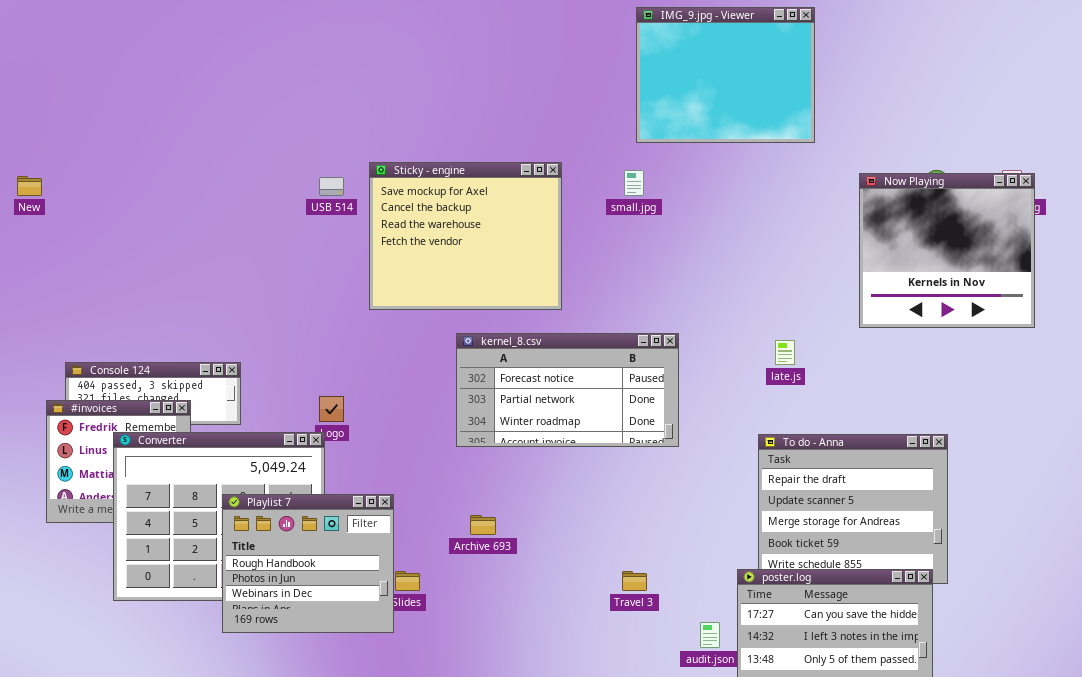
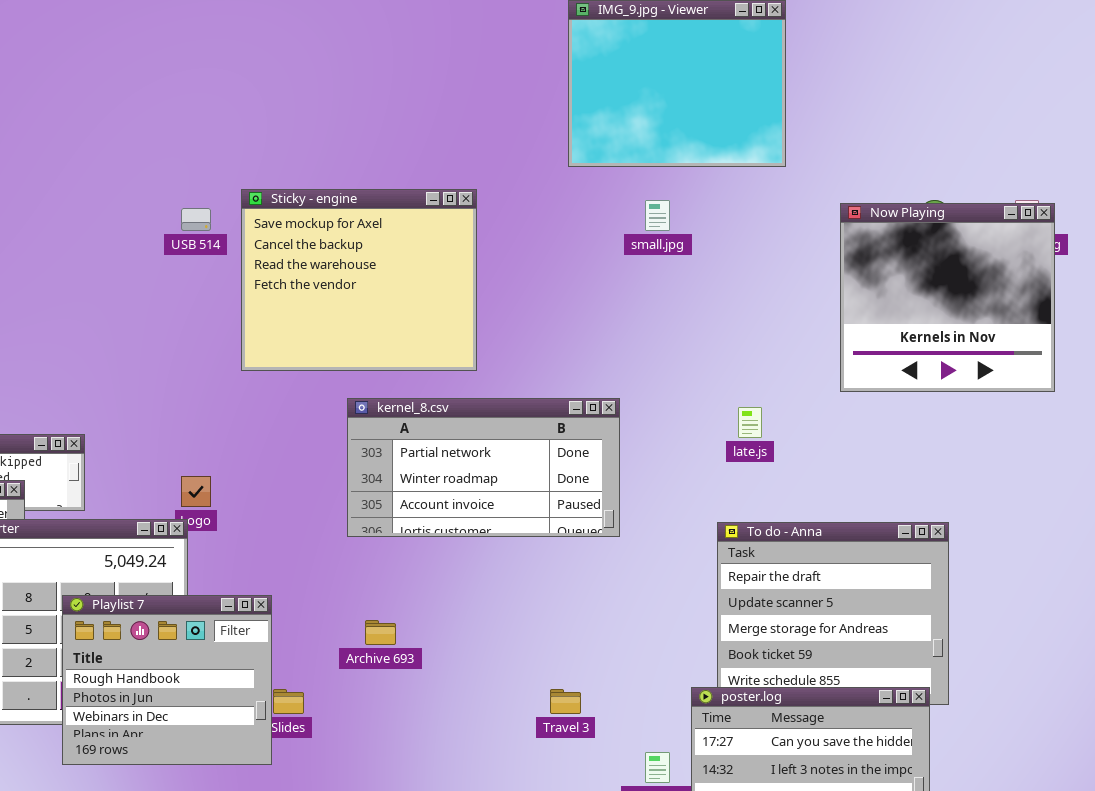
small.jpg: [624,170,644,196] -> [645,200,670,231], moved
kernel_8.csv: [456,333,679,447] -> [347,398,620,537], scrolled down 1 row

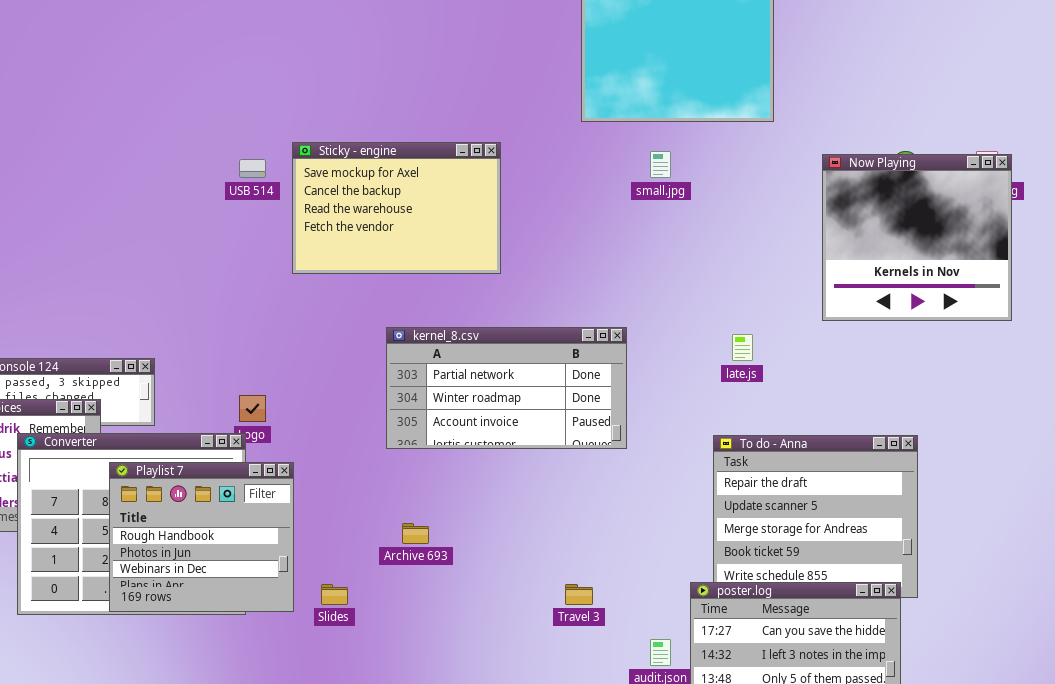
Sticky - engine: [241,189,477,371] -> [292,142,501,274], resized
Playlist 7: [62,595,272,765] -> [109,462,294,612], moved

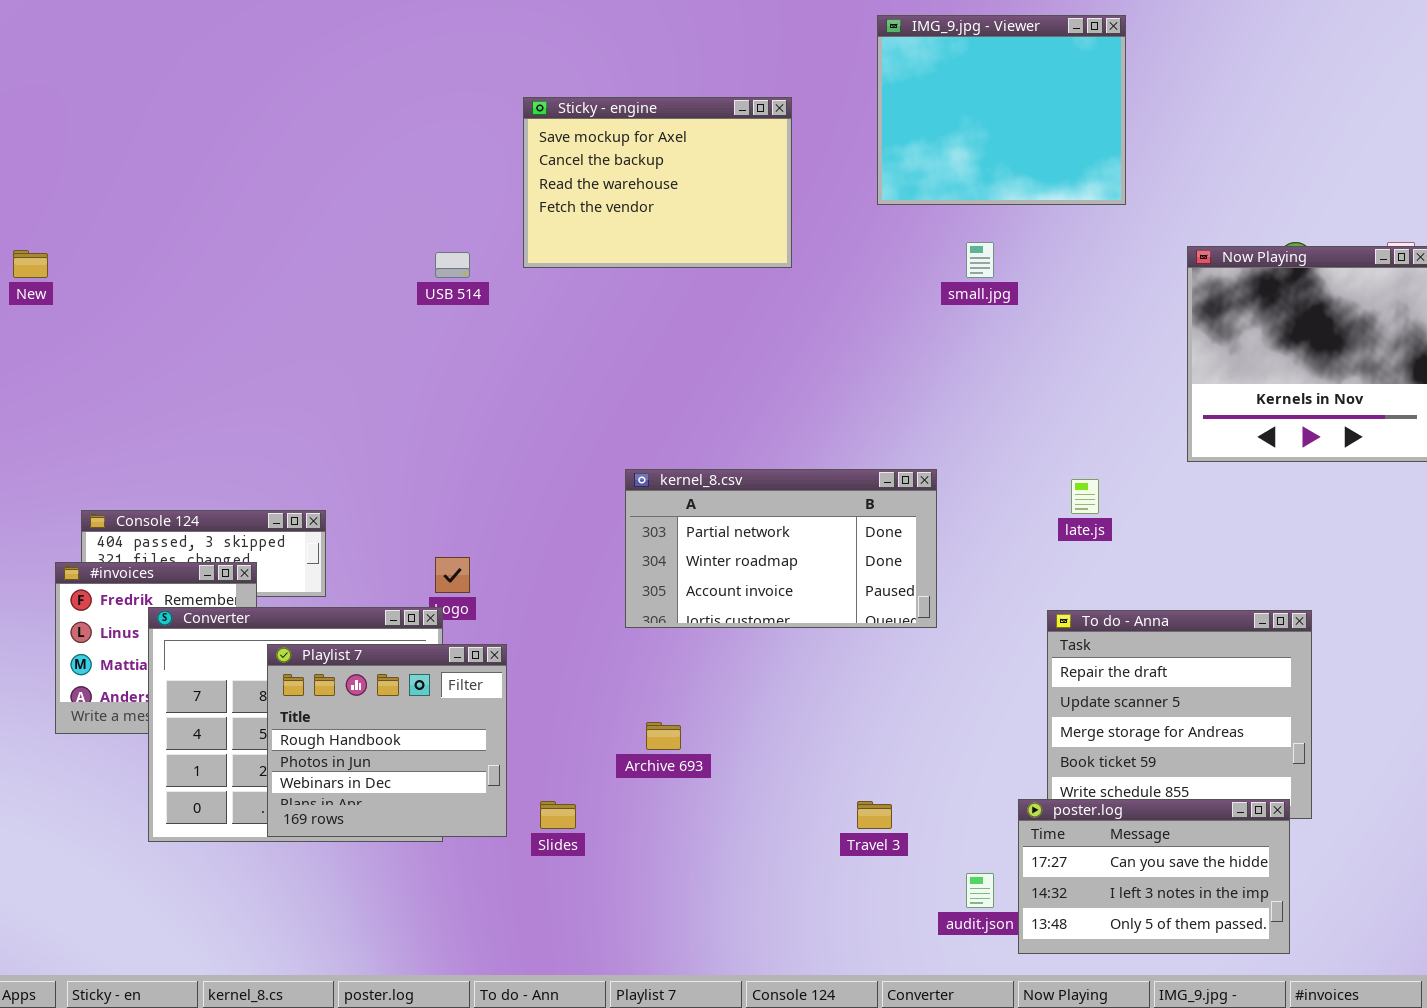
Sticky - engine: [292,142,501,274] -> [523,97,792,268], moved

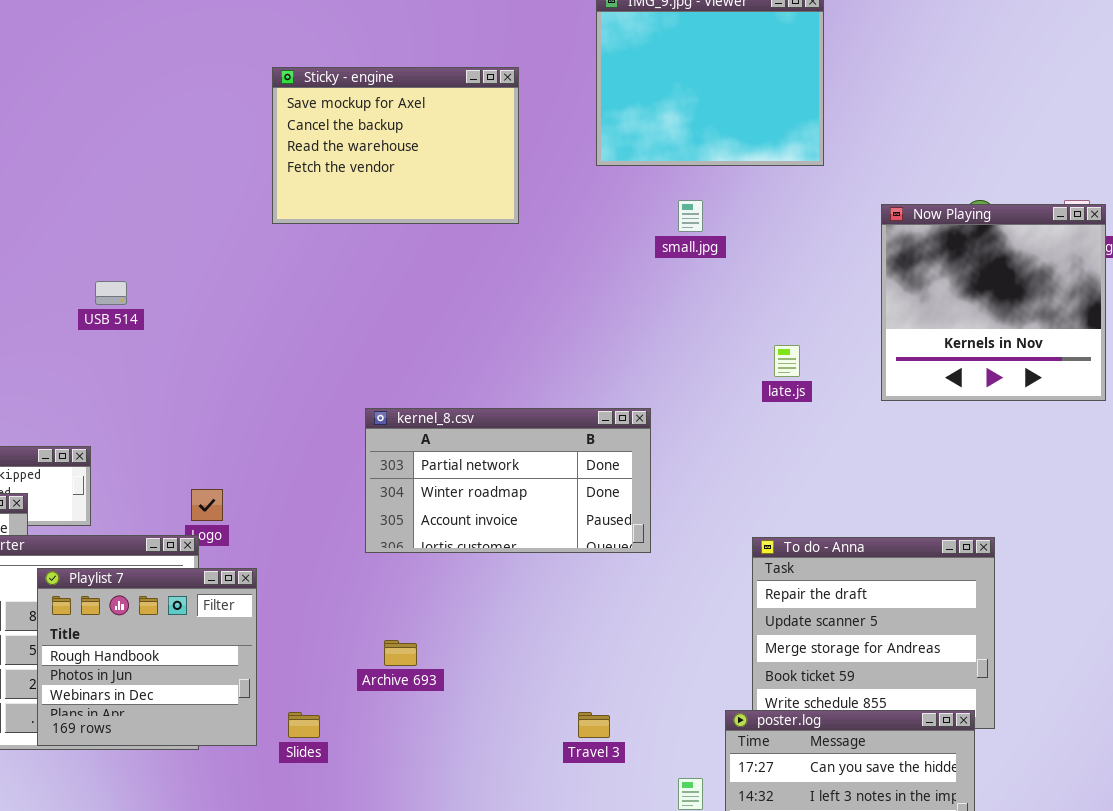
USB 514: [435,252,470,278] -> [95,281,127,305], moved
late.js: [1071,479,1099,514] -> [774,345,800,377], moved

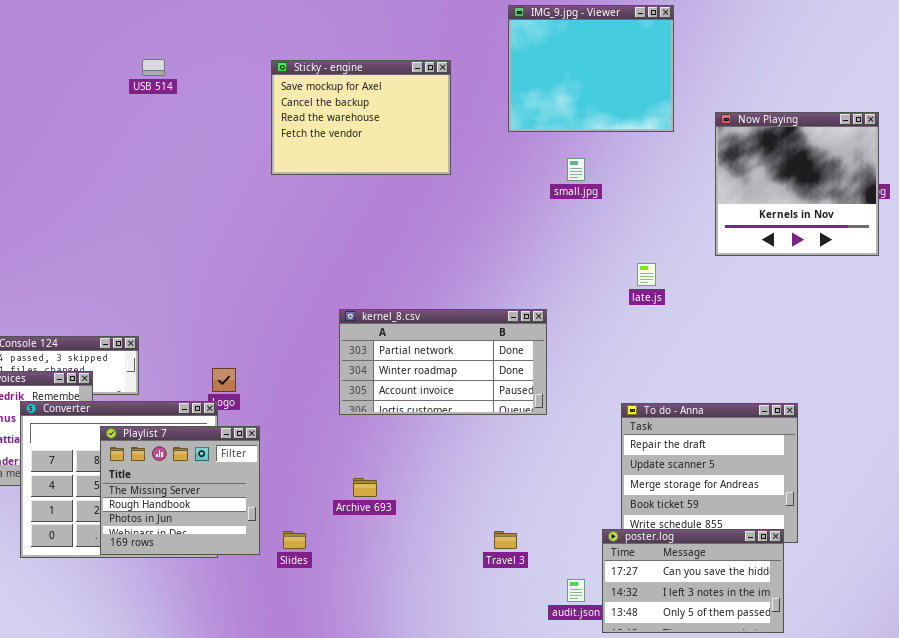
Now Playing: [881,204,1106,401] -> [715,112,879,256], moved
USB 514: [95,281,127,305] -> [142,59,165,76], moved
Playlist 7: [37,568,257,746] -> [100,426,260,555], scrolled up 1 row

